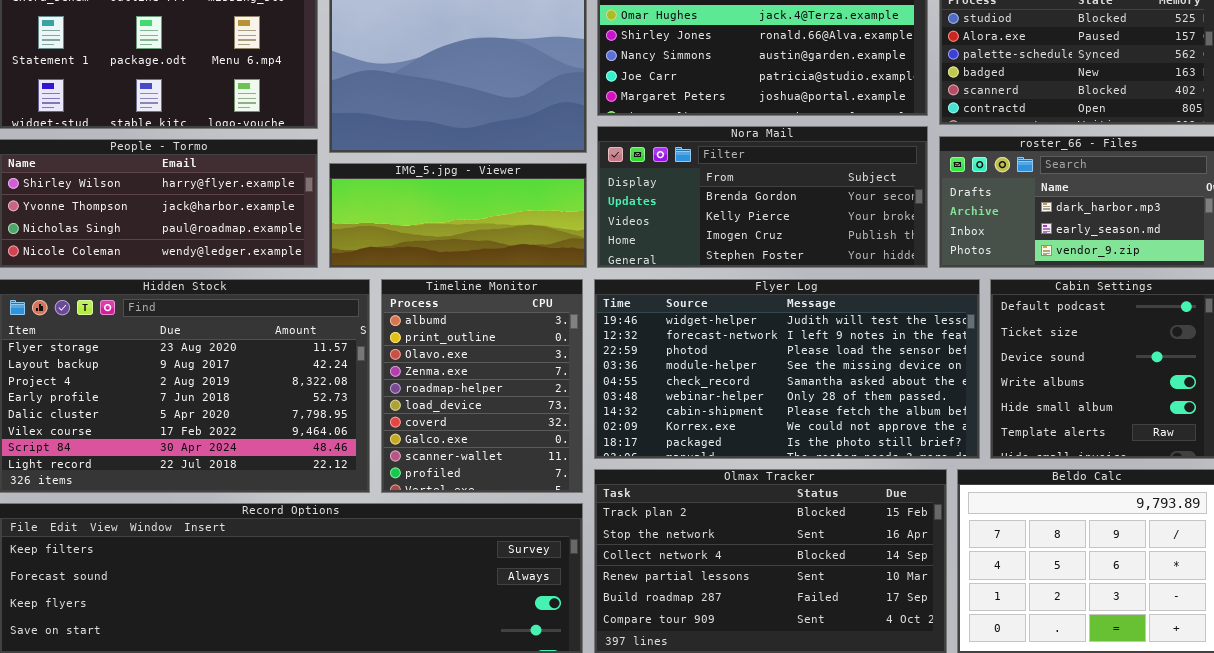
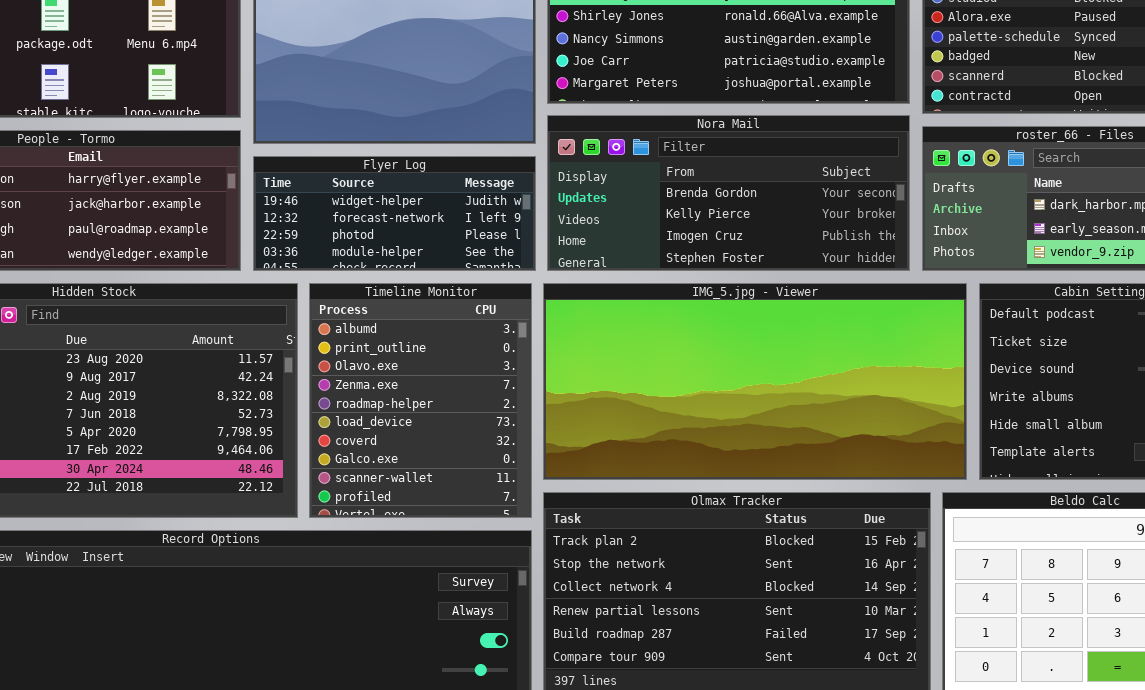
IMG_5.jpg - Viewer: [329,163,587,268] -> [543,283,967,480], moved, resized
Flyer Log: [594,279,980,459] -> [253,156,536,271], moved, resized

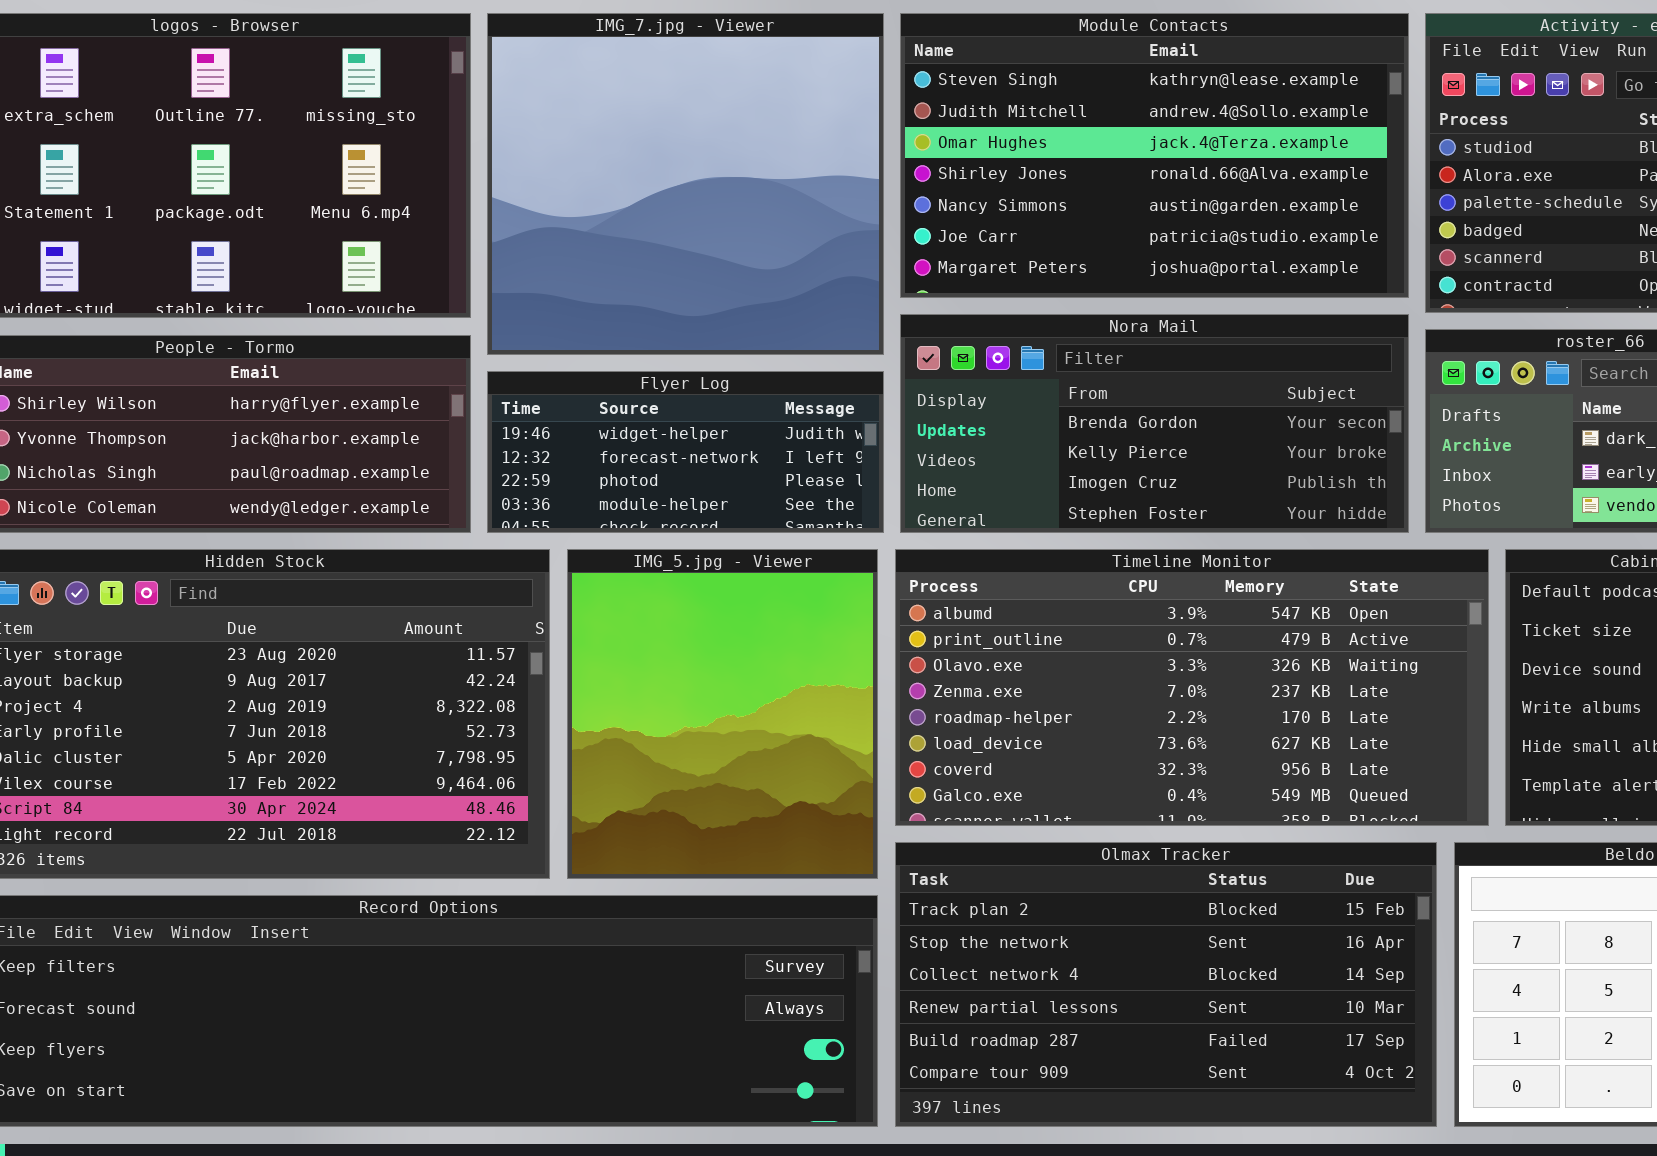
Timeline Monitor: [309,283,532,518] -> [895,549,1489,826], moved, resized
IMG_5.jpg - Viewer: [543,283,967,480] -> [567,549,878,879], moved, resized

